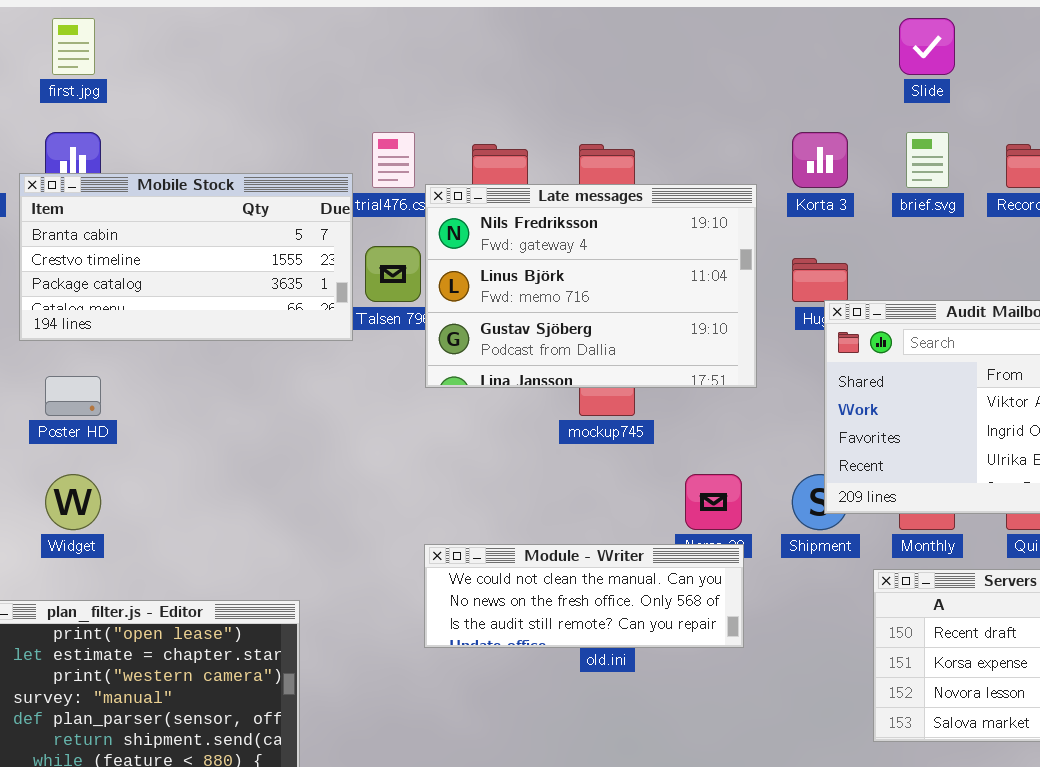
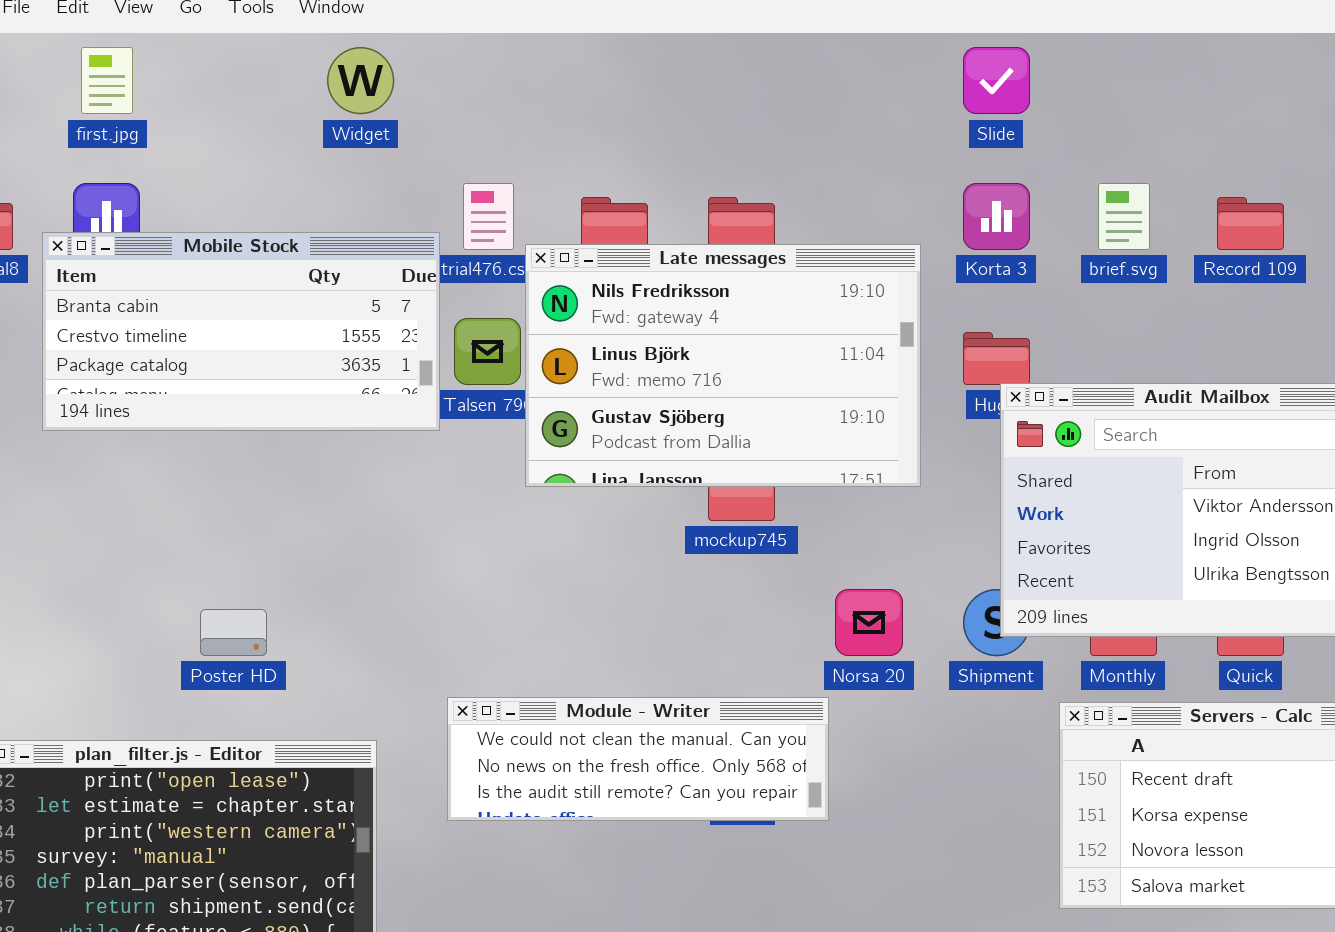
Slide: [899,18,955,75] -> [963,47,1030,114], moved
Poster HD: [45,376,101,416] -> [200,609,267,656], moved
Widget: [45,474,101,530] -> [327,47,394,114], moved
Module - Writer: [424,544,744,648] -> [447,697,829,821], moved

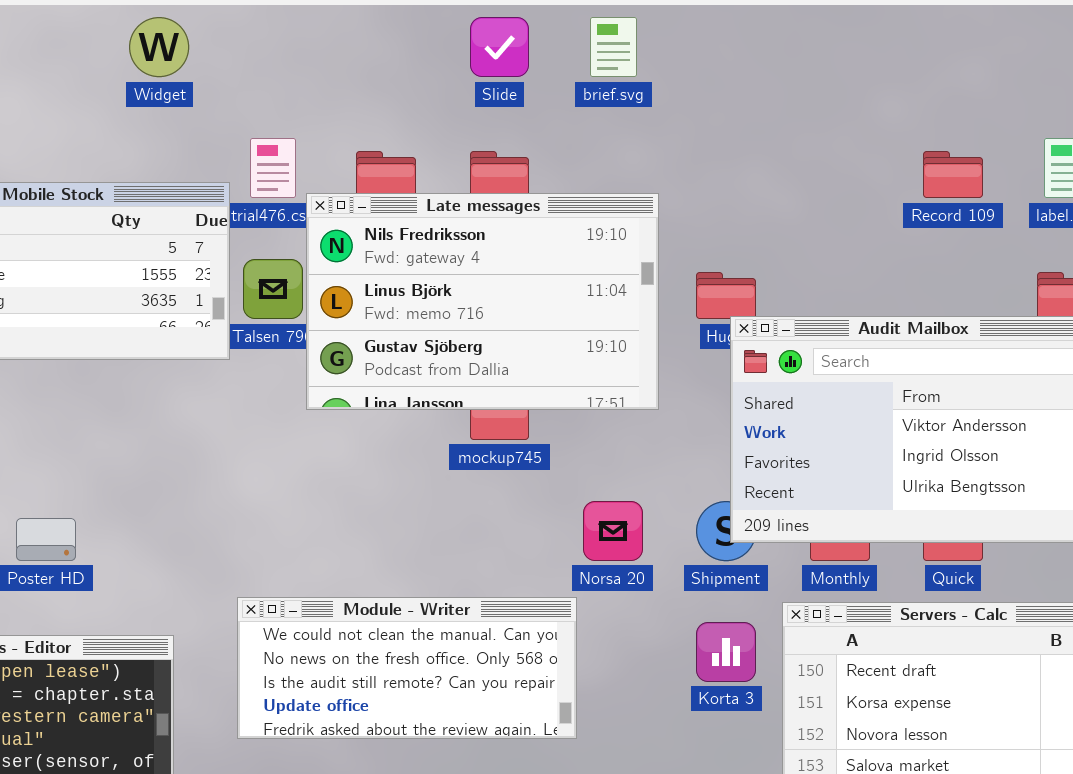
Slide: [963,47,1030,114] -> [470,17,529,77], moved
Korta 3: [963,183,1030,250] -> [696,622,756,682], moved
brief.svg: [1098,183,1150,250] -> [590,17,637,77], moved
Module - Writer: [447,697,829,821] -> [237,597,577,739], resized

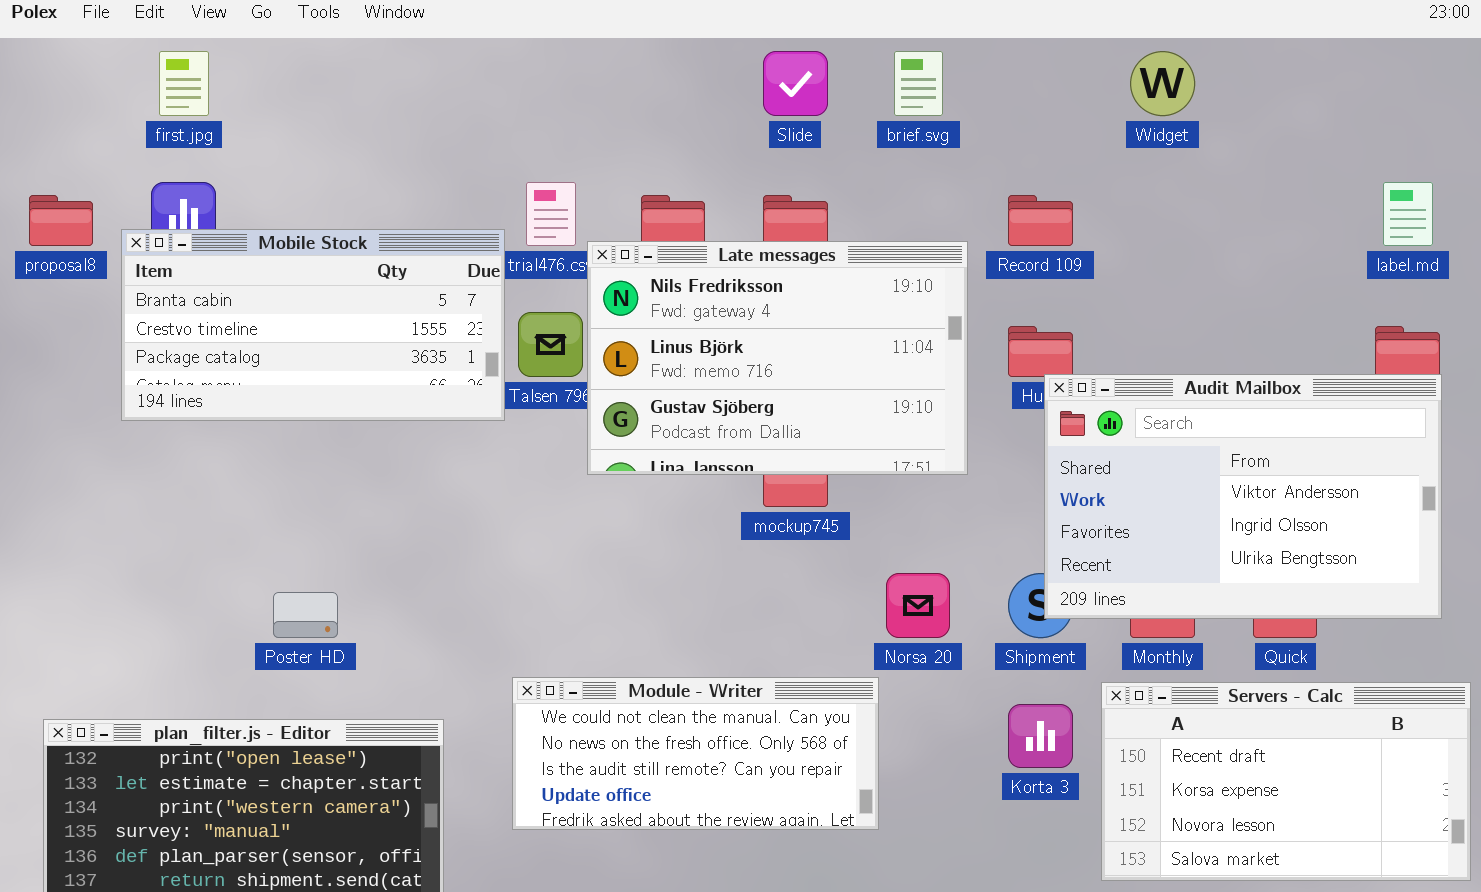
Widget: [129,17,189,77] -> [1130,51,1195,116], moved
Record 109: [923,151,983,198] -> [1008,195,1073,246], moved

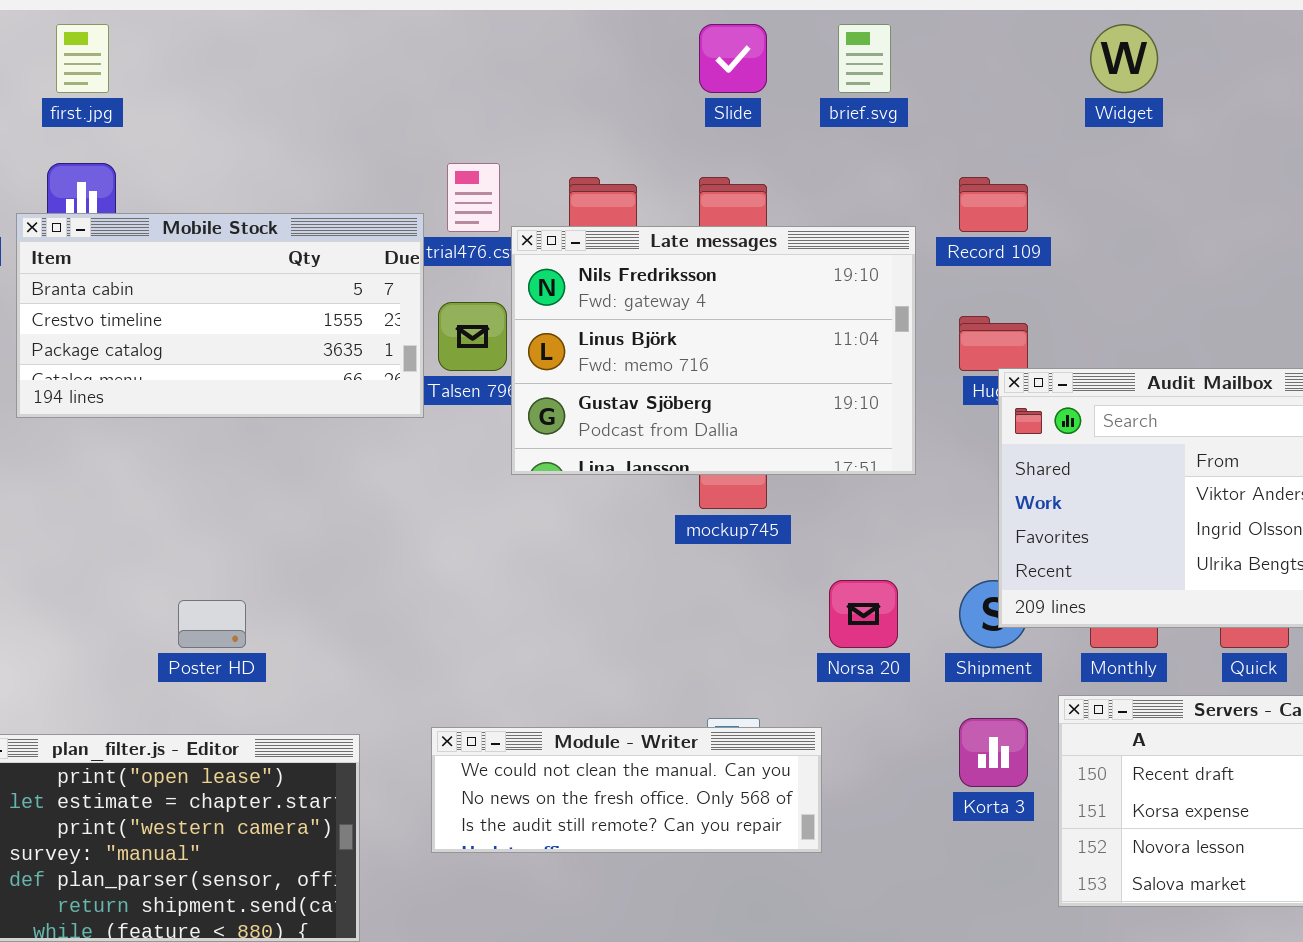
Module - Writer: [512,677,879,830] -> [431,727,822,853], resized

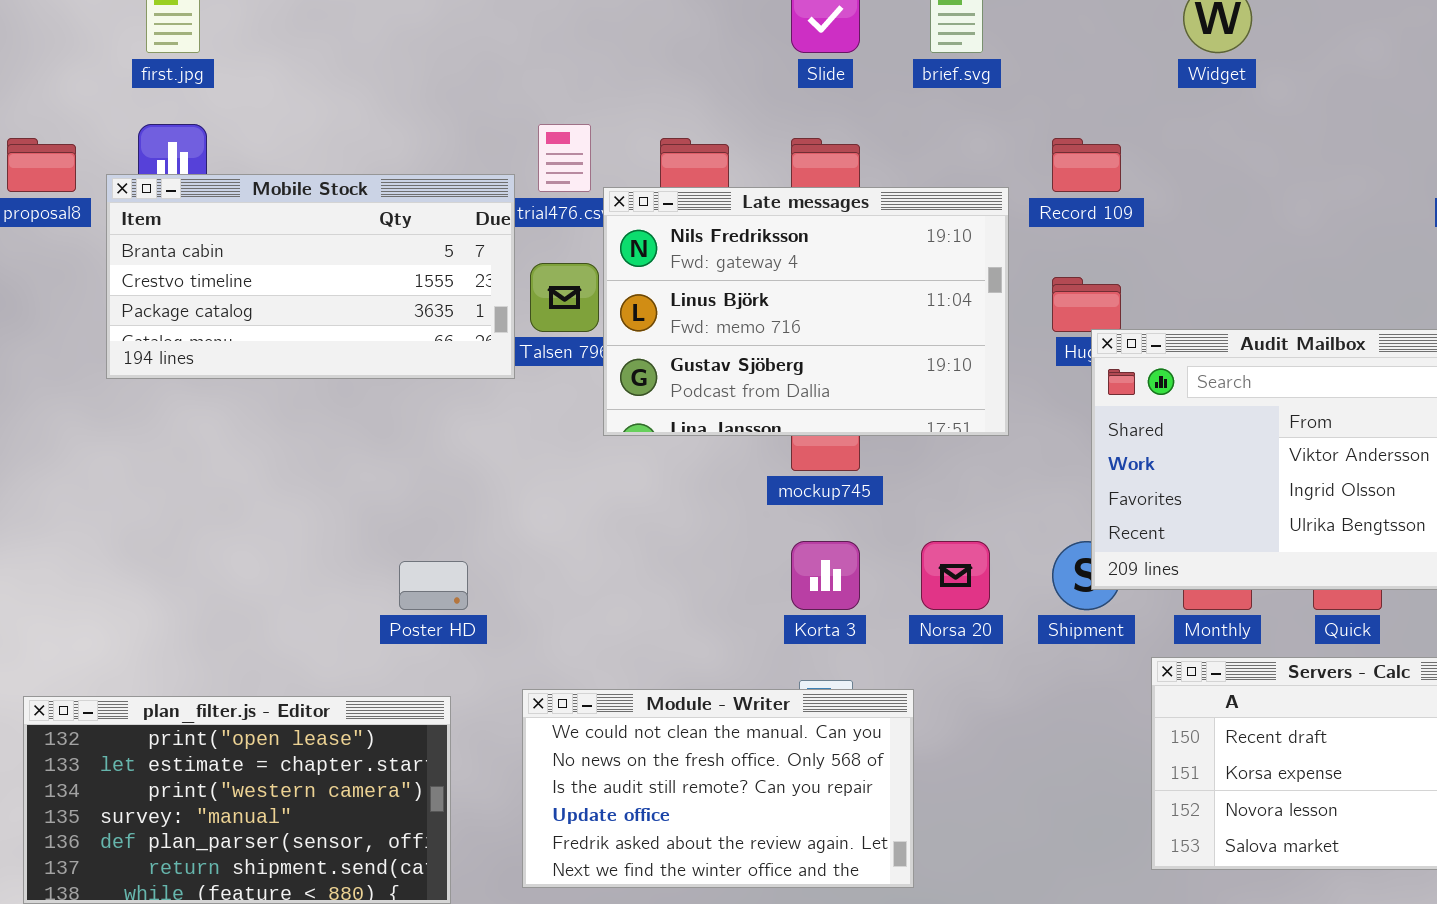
Poster HD: [178,600,246,648] -> [399,561,468,610], moved
Korta 3: [959,718,1028,787] -> [791,541,860,610], moved
Module - Writer: [431,727,822,853] -> [522,689,914,888], resized

